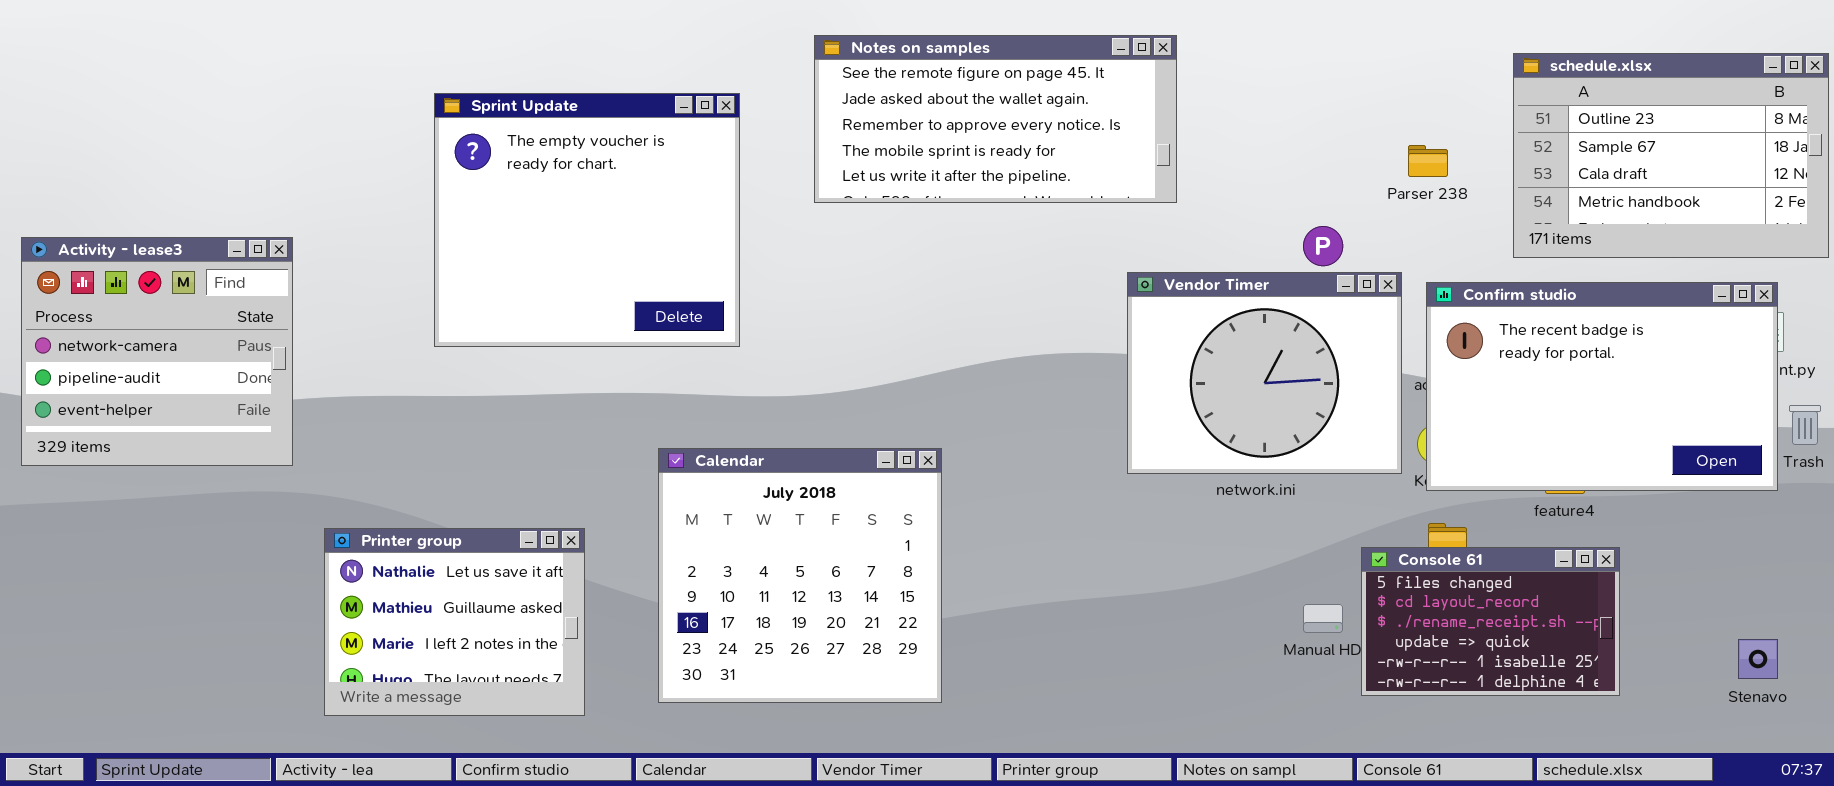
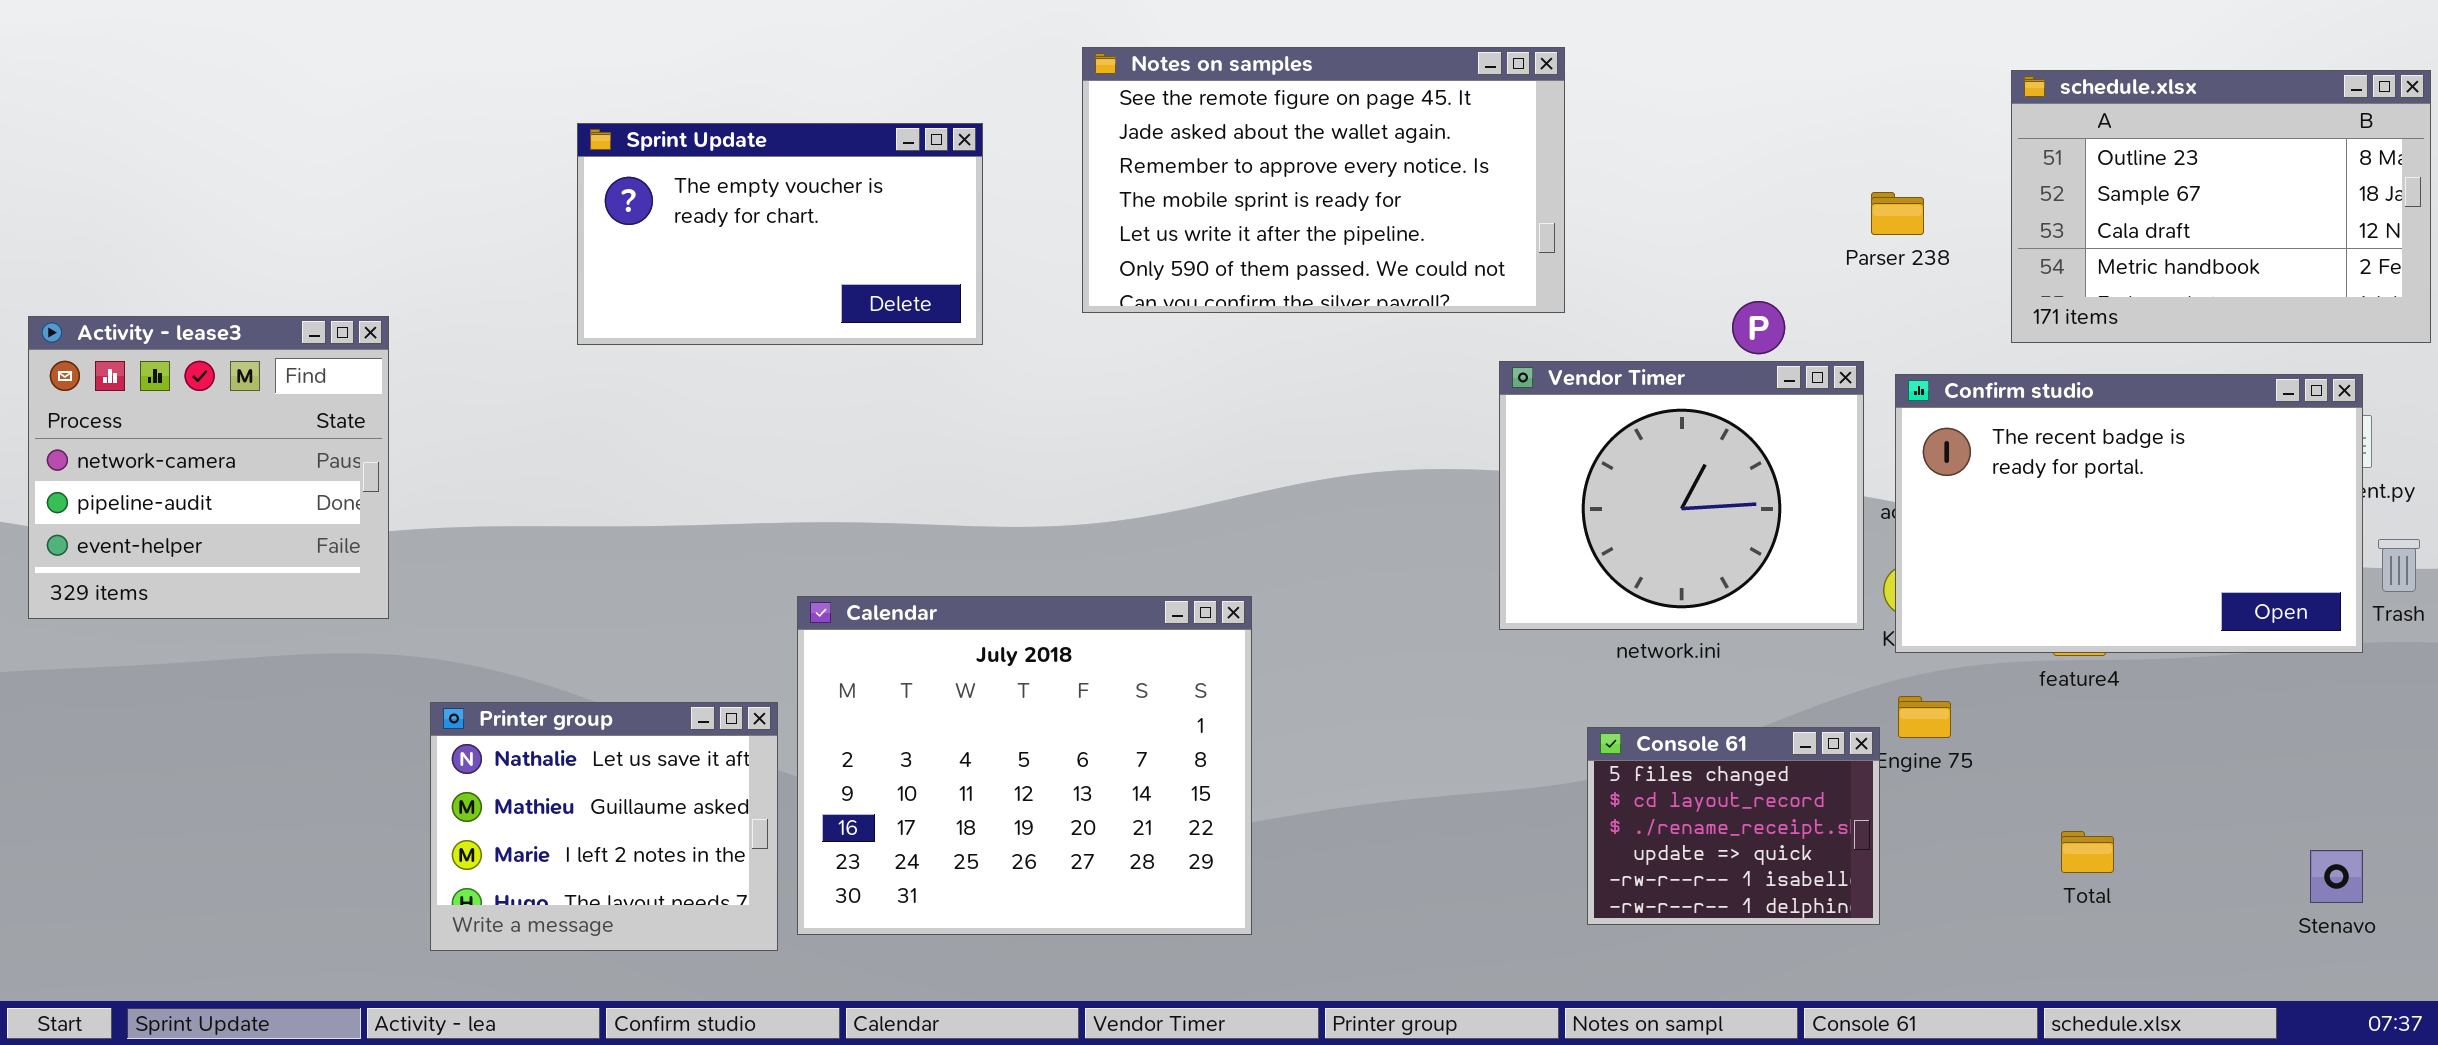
Notes on samples: [814,35,1177,203] -> [1082,47,1565,313], resized
Sprint Update: [434,93,740,347] -> [577,123,983,345], resized
Calendar: [658,448,942,703] -> [797,596,1252,935], resized
Console 61: [1361,547,1620,696] -> [1587,727,1880,925], moved, resized

